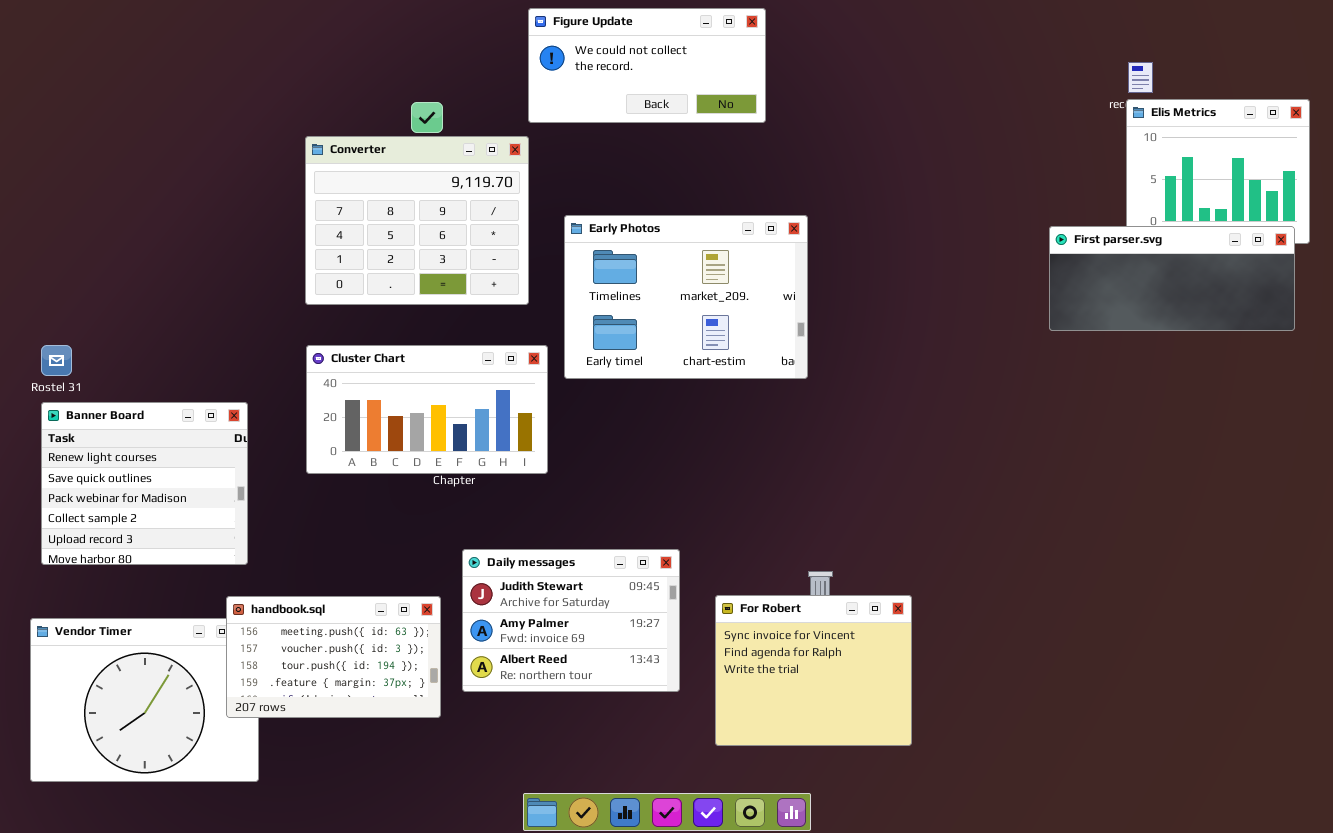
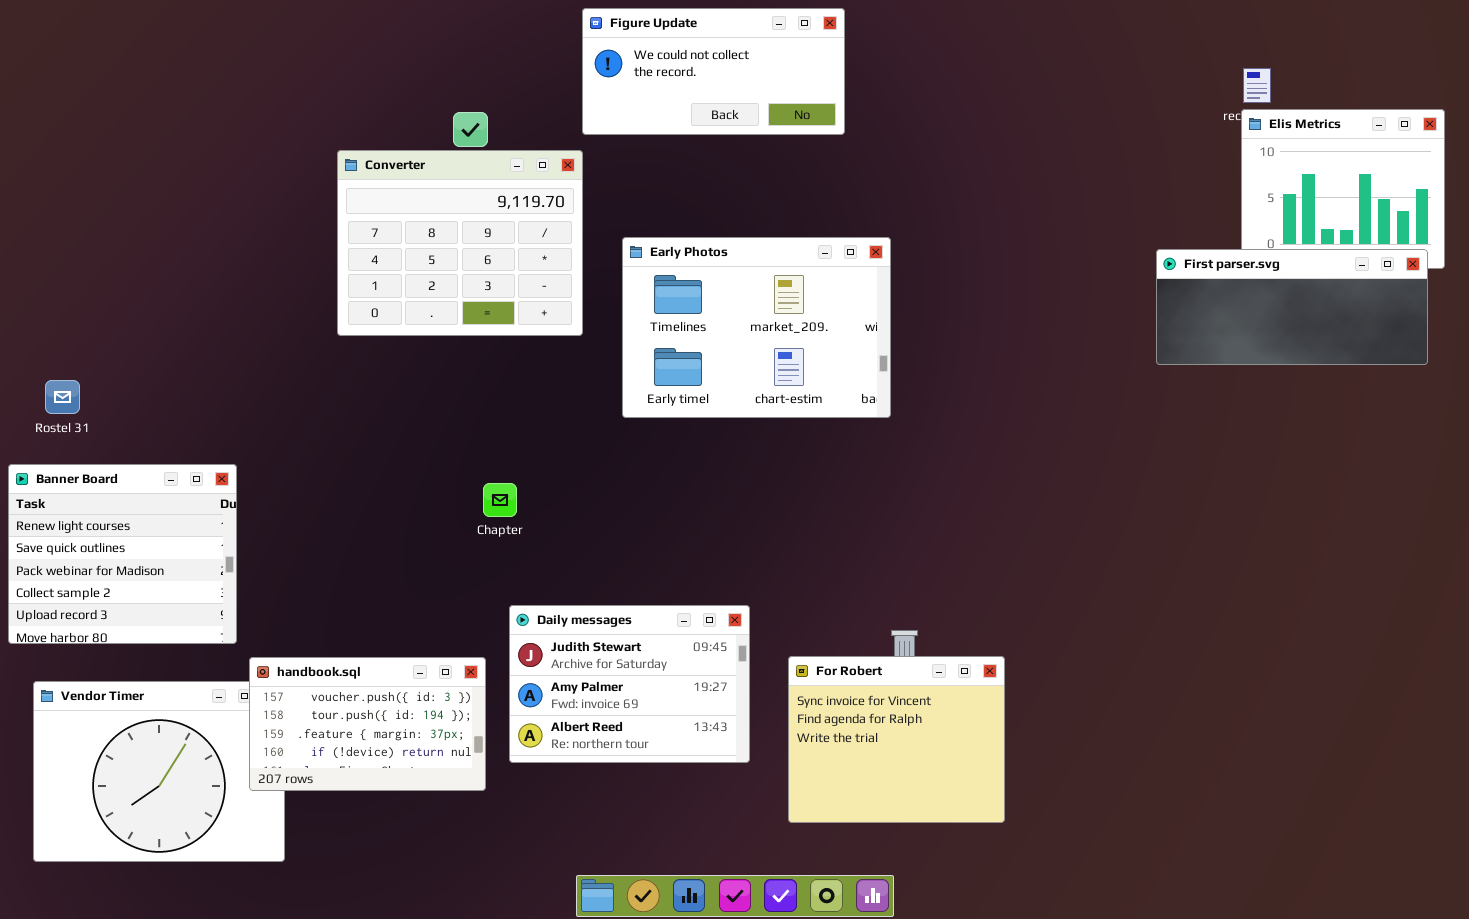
Cluster Chart: [306,345,548,474] -> none, closed
Banner Board: [41,402,248,565] -> [8,464,237,644], moved
handbook.sql: [226,596,441,718] -> [249,657,486,791], scrolled down 1 row

